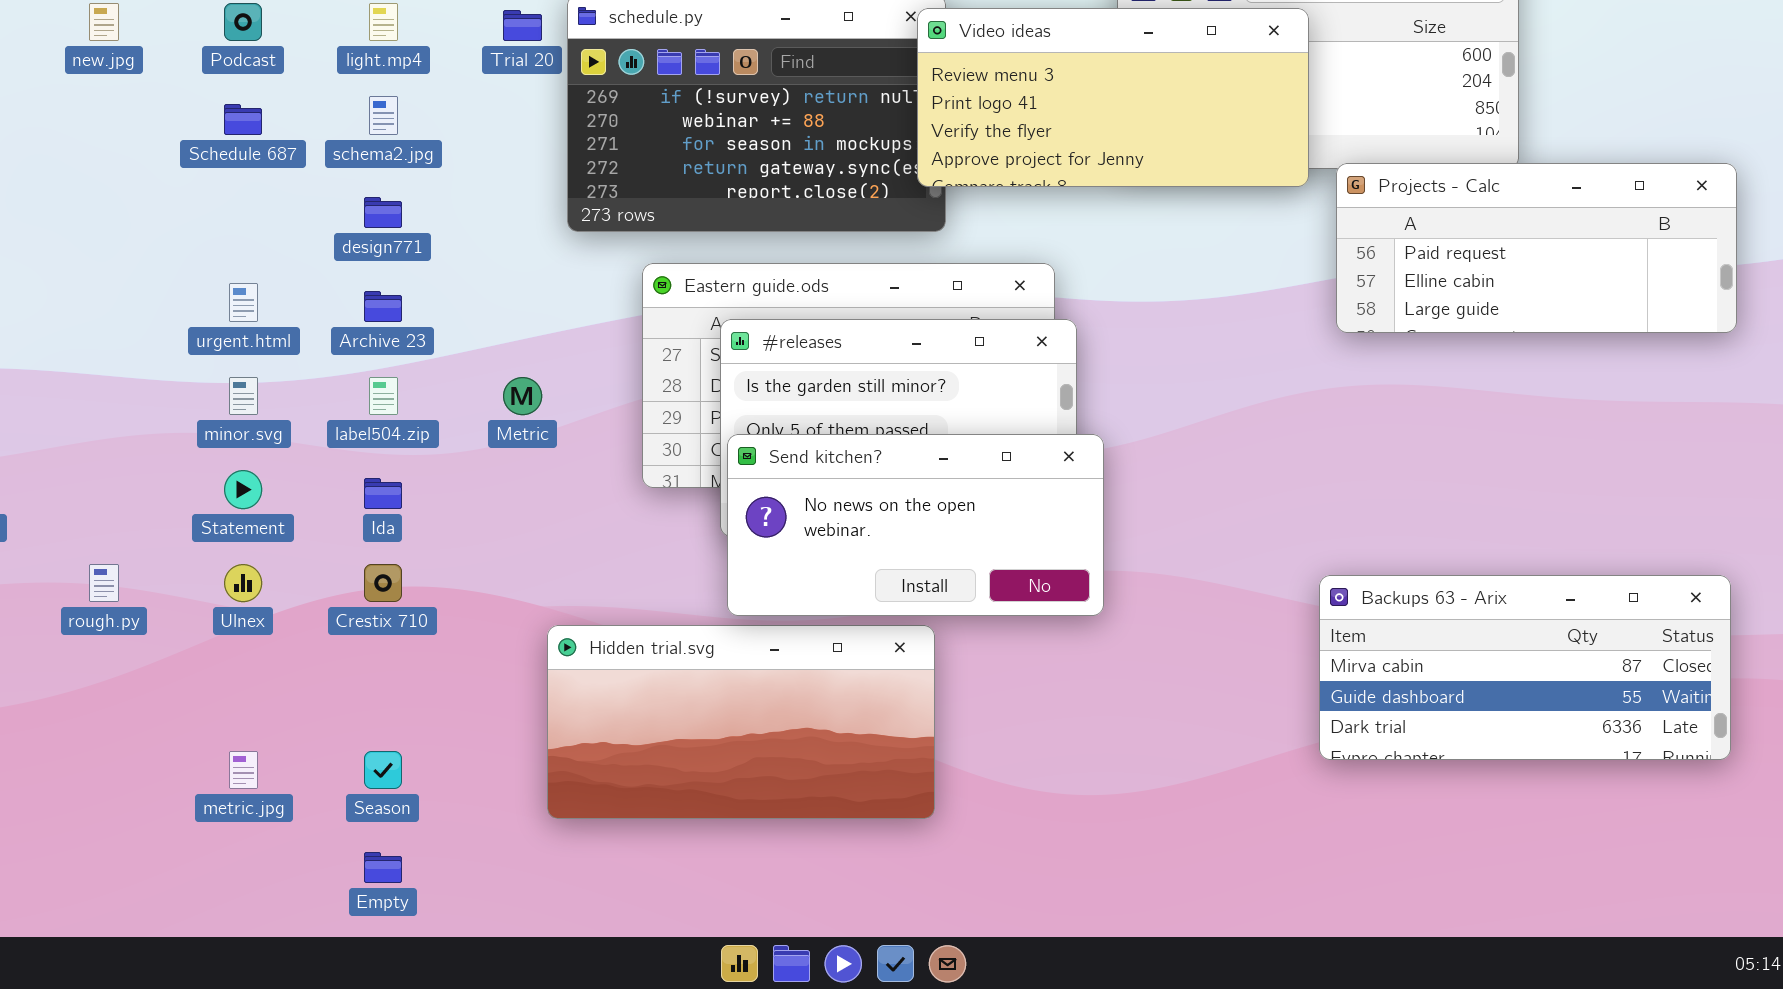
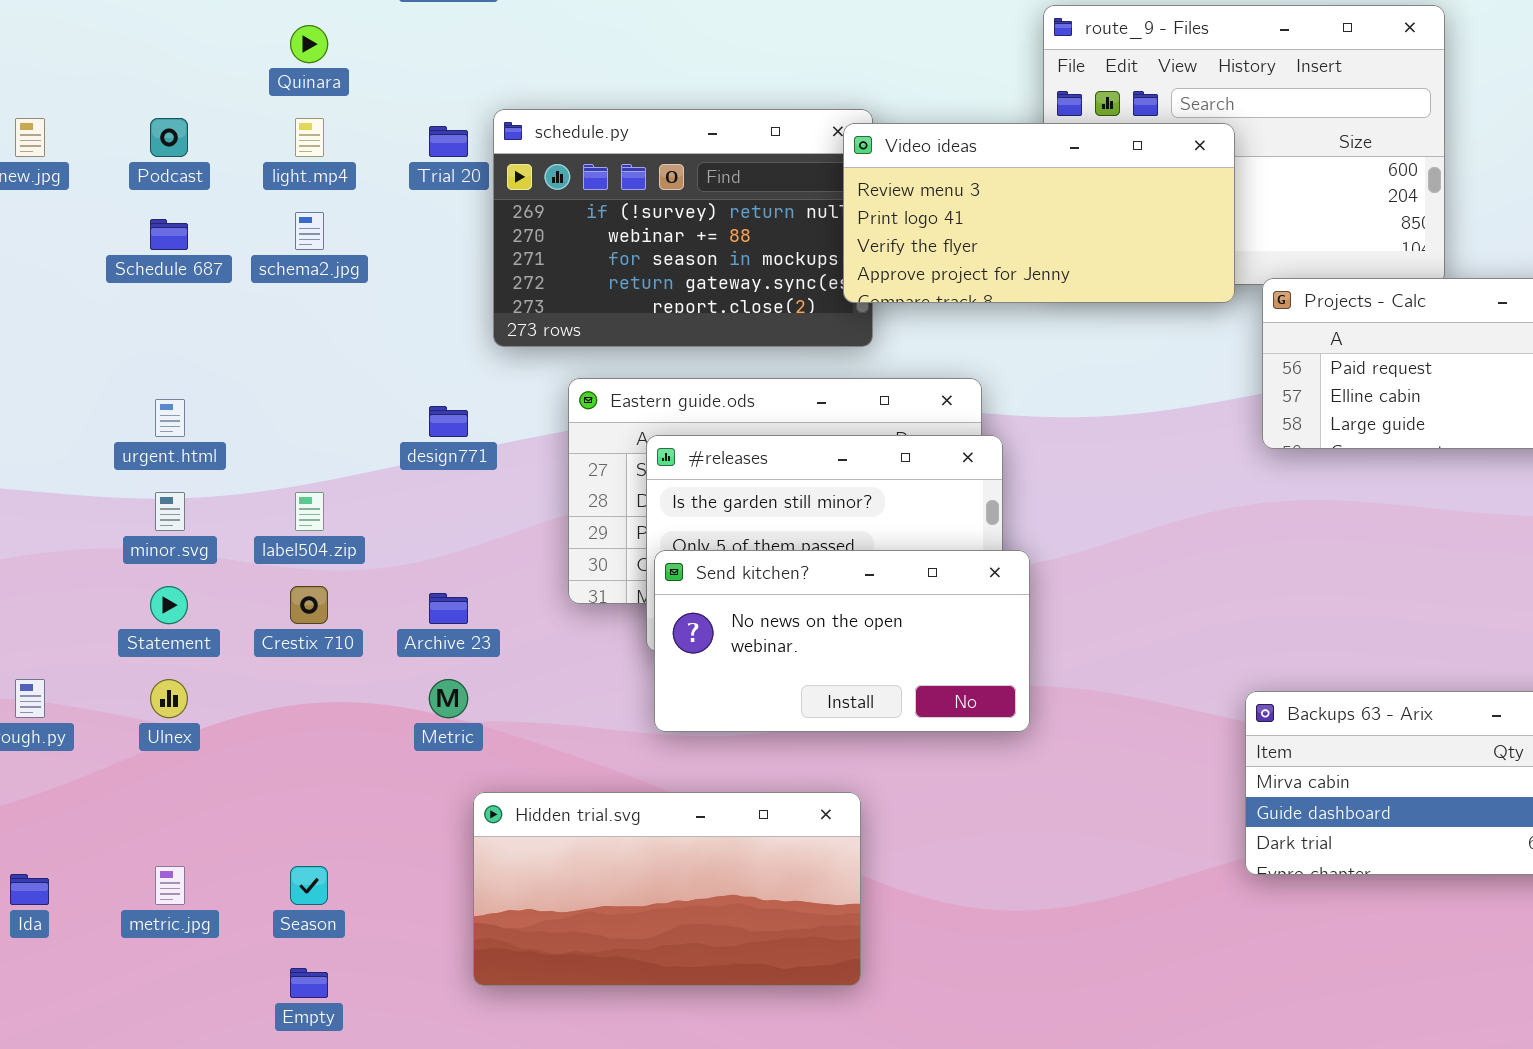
design771: [364,197,402,228] -> [429,406,468,437], moved
Archive 23: [364,291,402,322] -> [429,593,468,624], moved
Metric: [503,377,542,415] -> [429,679,468,718], moved
Ida: [364,478,402,509] -> [10,874,49,905], moved
Crestix 710: [364,564,402,602] -> [290,586,328,624], moved
Hidden trial.svg: [547,625,935,819] -> [473,792,861,986], moved

